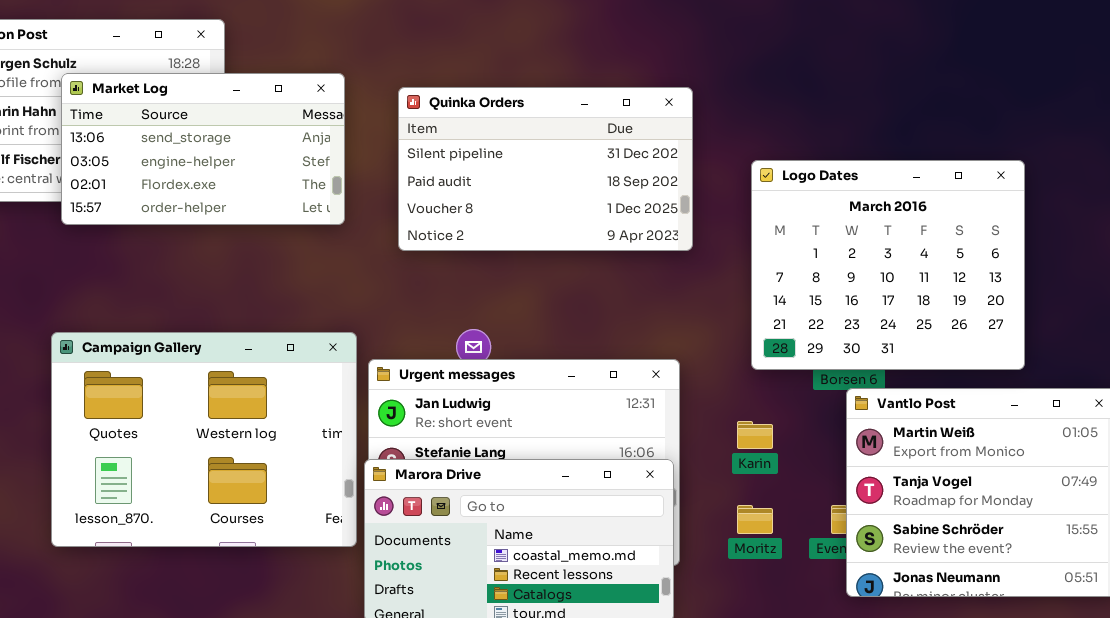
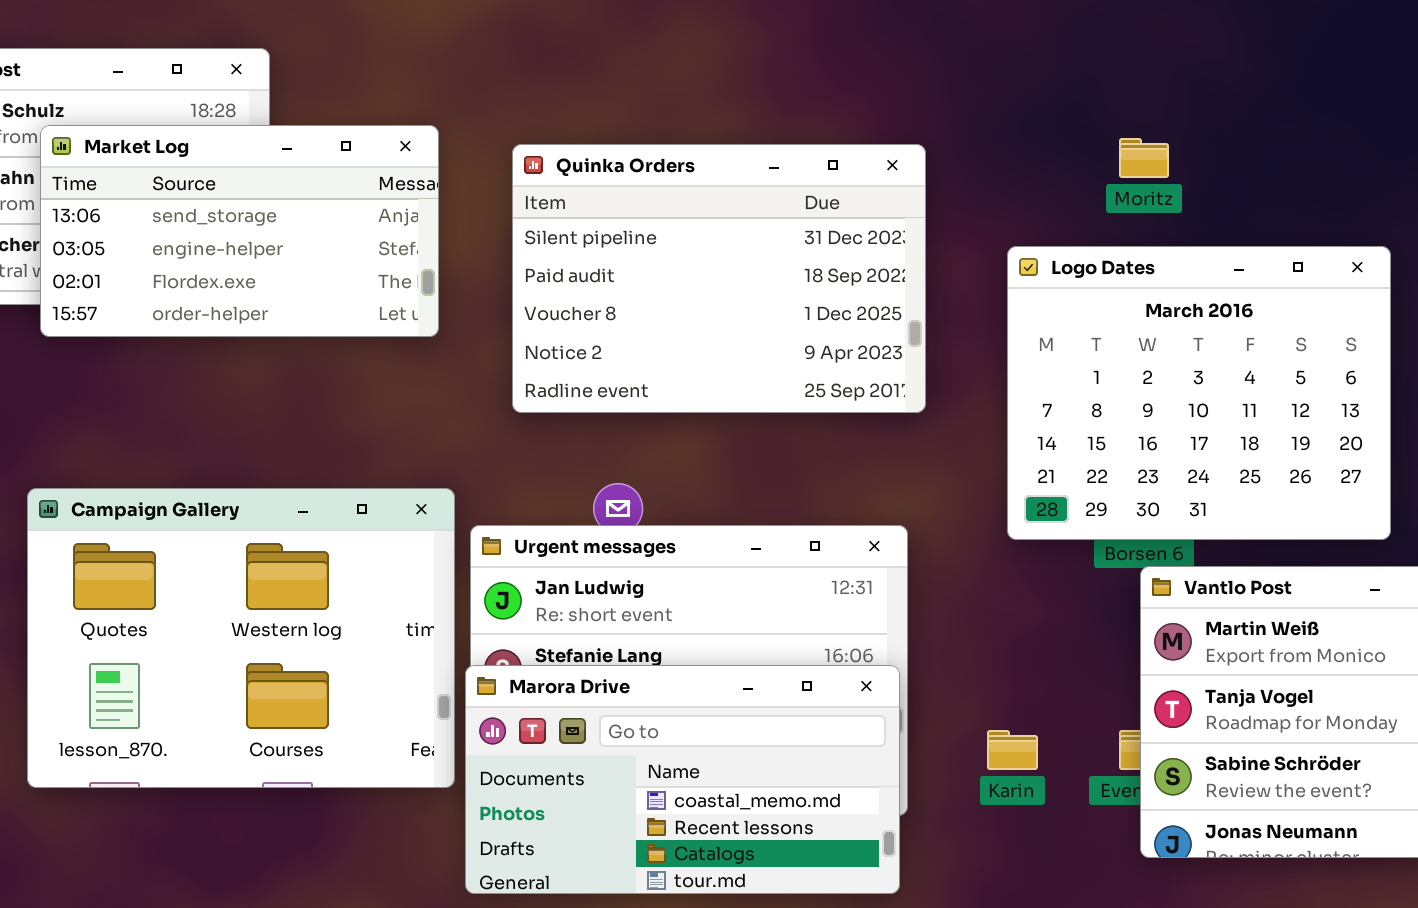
Quinka Orders: [398,87,693,251] -> [512,144,926,413], resized
Karin: [737,421,773,449] -> [987,730,1038,770], moved
Moritz: [737,505,773,534] -> [1119,138,1169,178], moved

